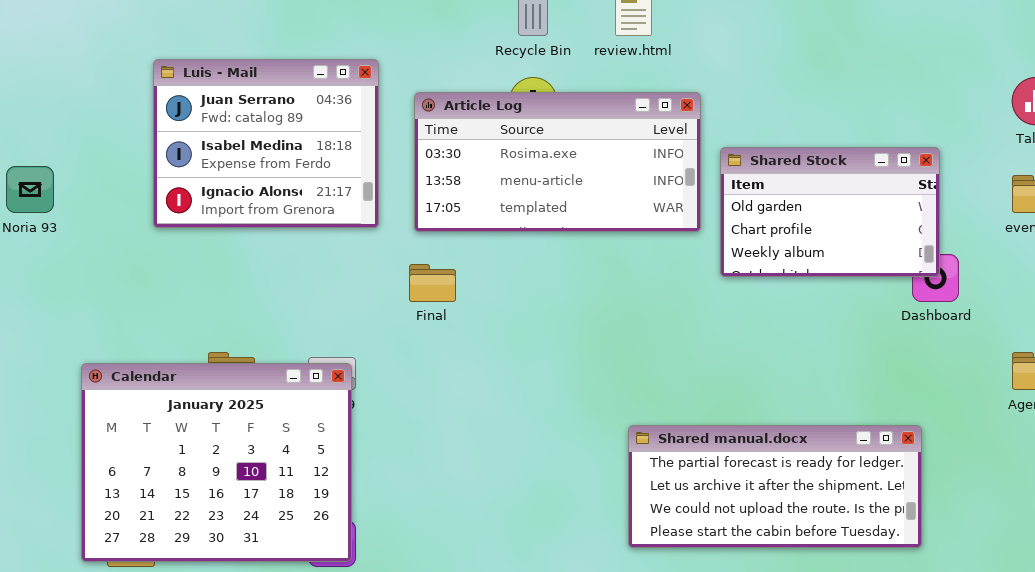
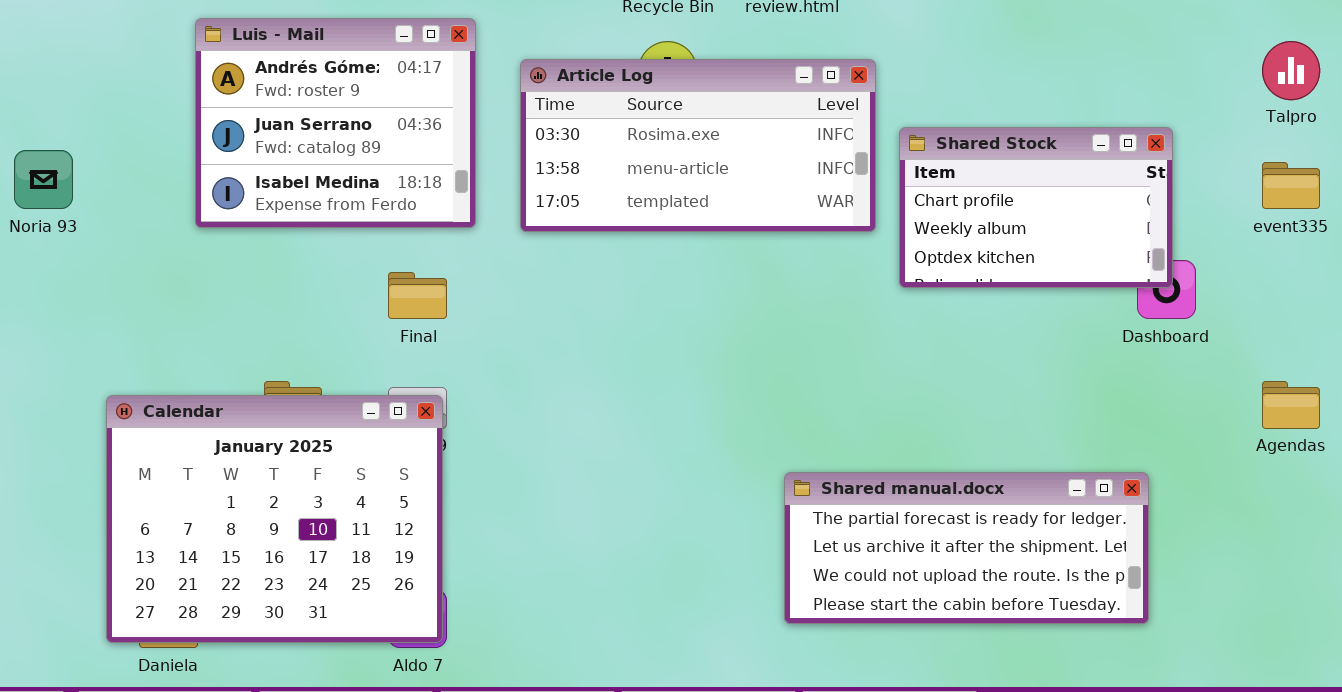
Luis - Mail: [153,59,379,228] -> [195,18,476,228], scrolled up 1 row
Shared Stock: [720,147,940,277] -> [899,127,1173,288], scrolled down 1 row
Final: [409,264,456,302] -> [388,272,447,319], moved

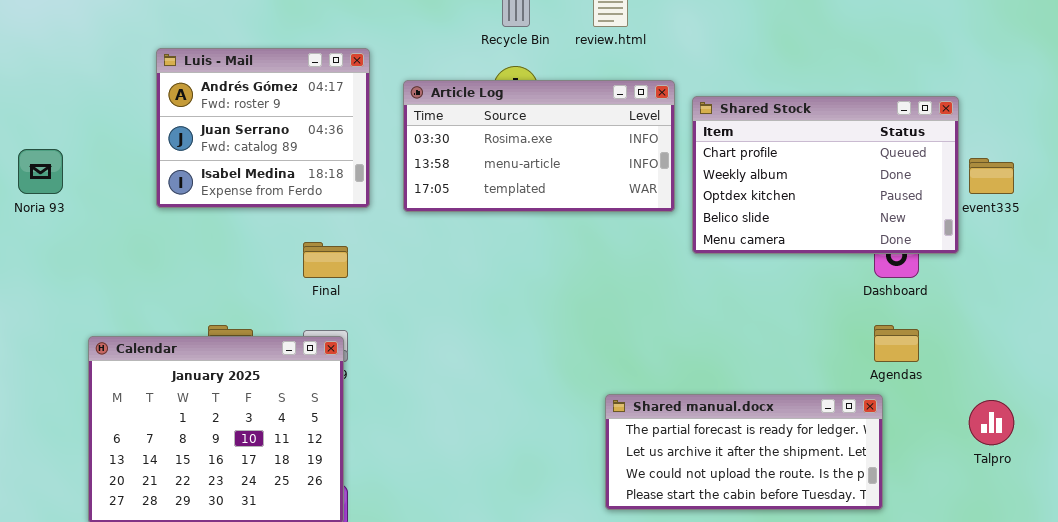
Talpro: [1262,41,1320,100] -> [969,400,1014,445], moved
Shared Stock: [899,127,1173,288] -> [692,96,959,254], resized
Agendas: [1262,381,1320,429] -> [874,325,919,362], moved

